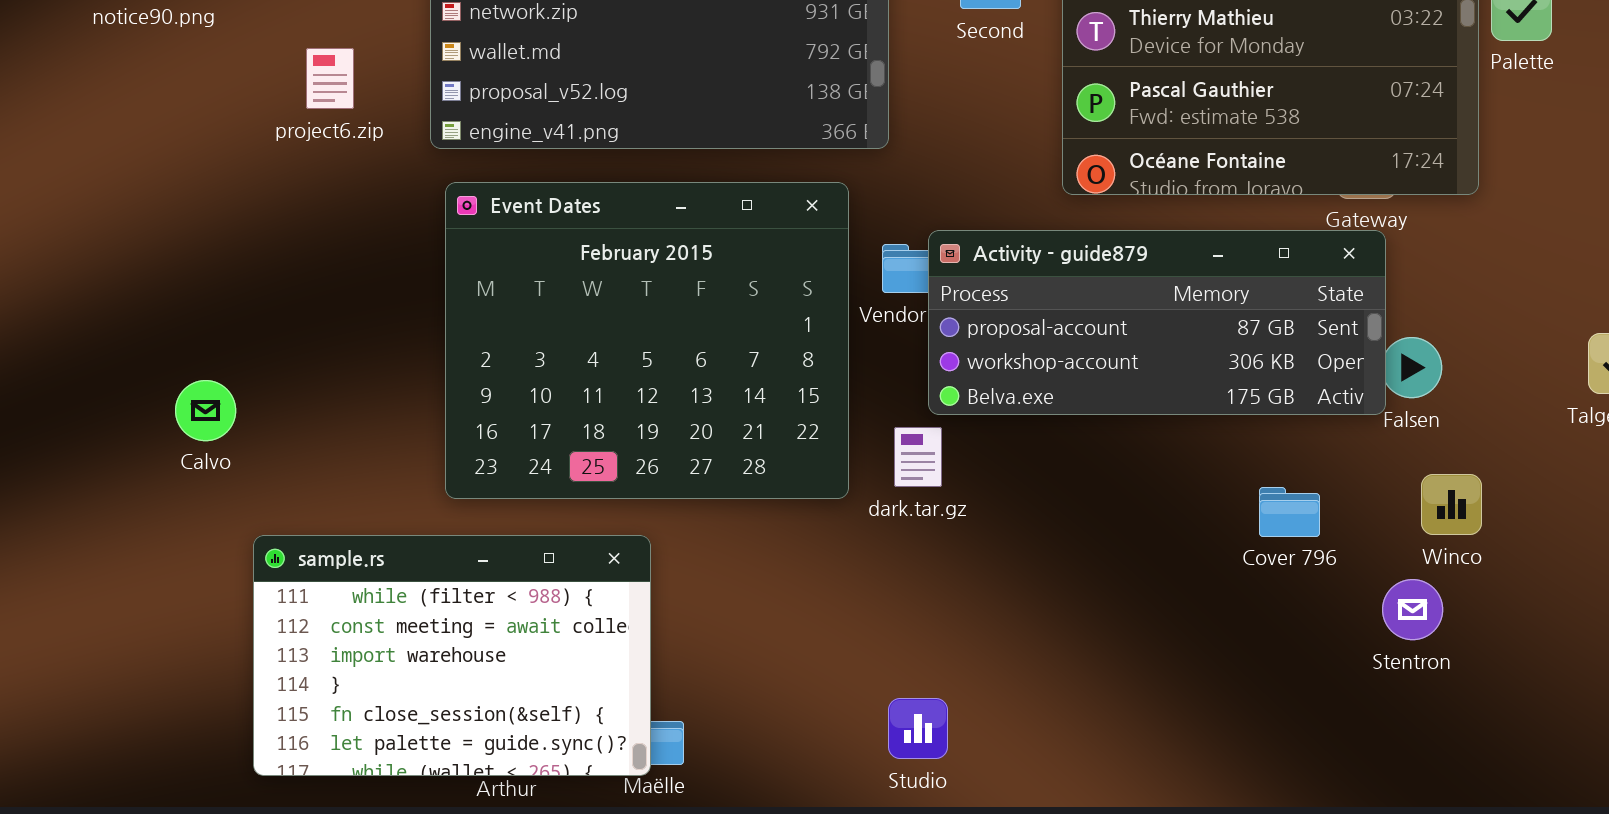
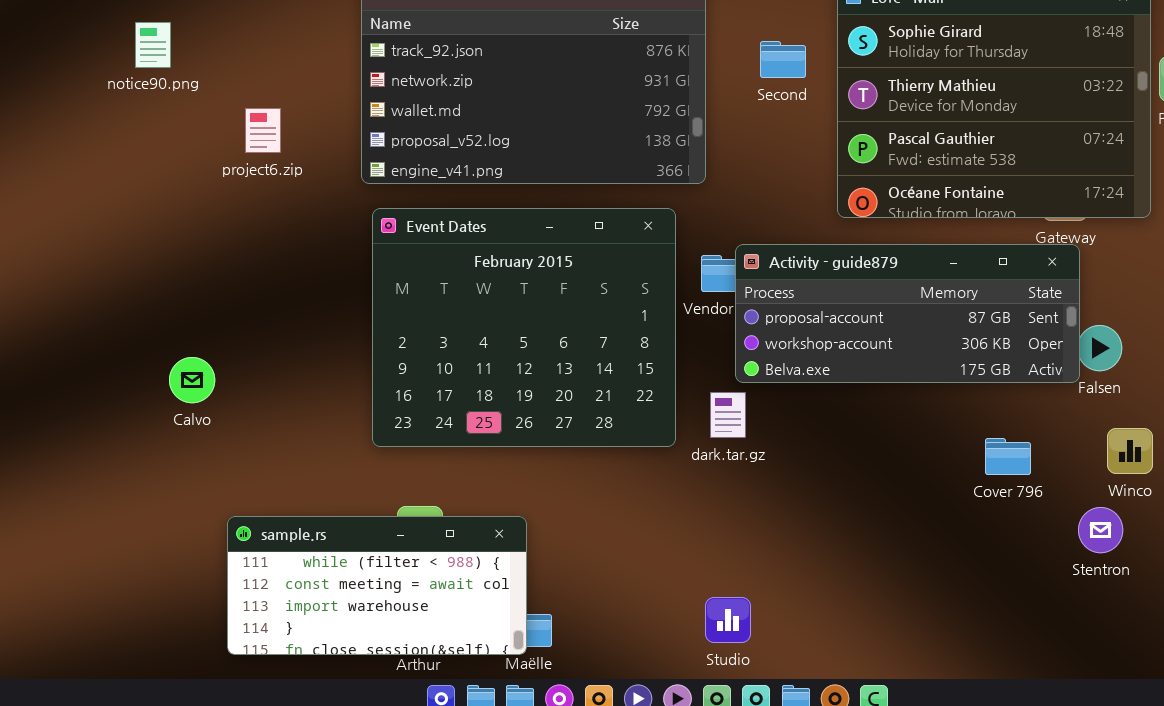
project6.zip: [306,48,354,109] -> [245,108,281,153], moved
sample.rs: [253,535,651,776] -> [227,516,527,655], resized

